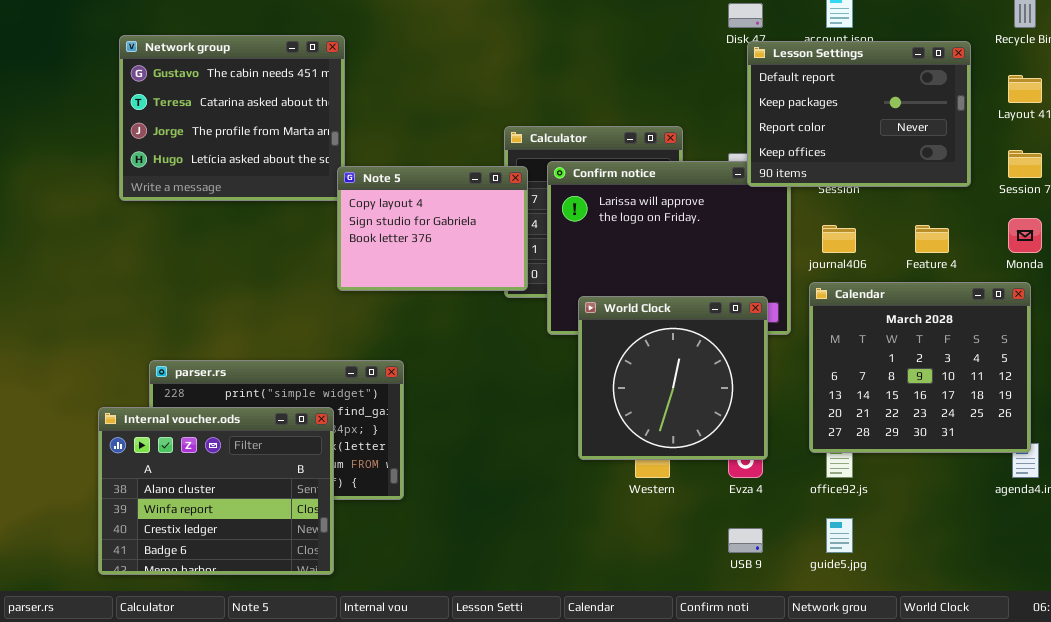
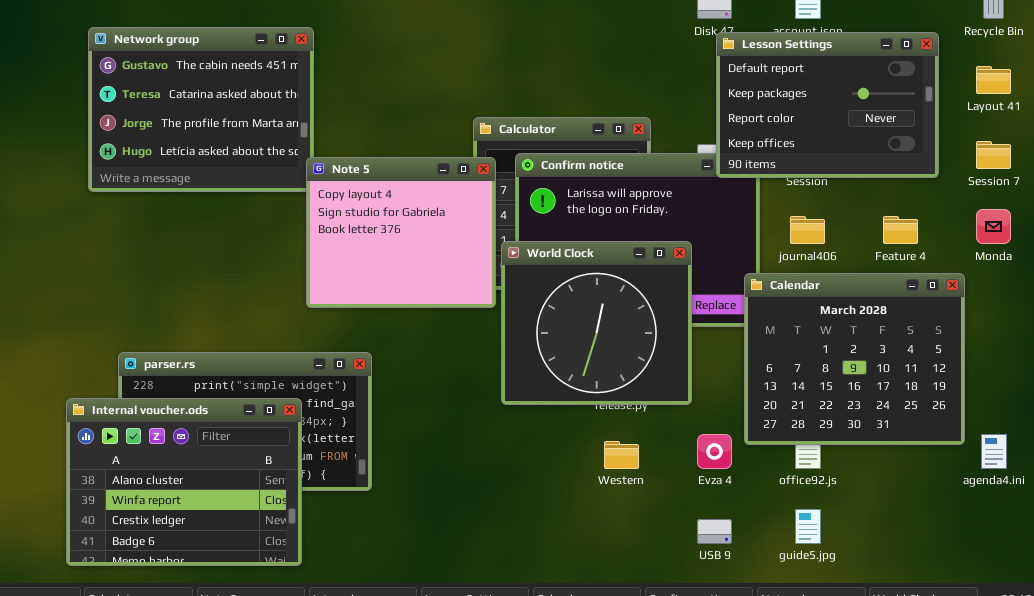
Note 5: [337,166,528,291] -> [306,157,496,308], resized
Calendar: [809,282,1031,453] -> [744,273,965,445], moved
World Clock: [578,296,768,460] -> [501,241,692,405], moved

